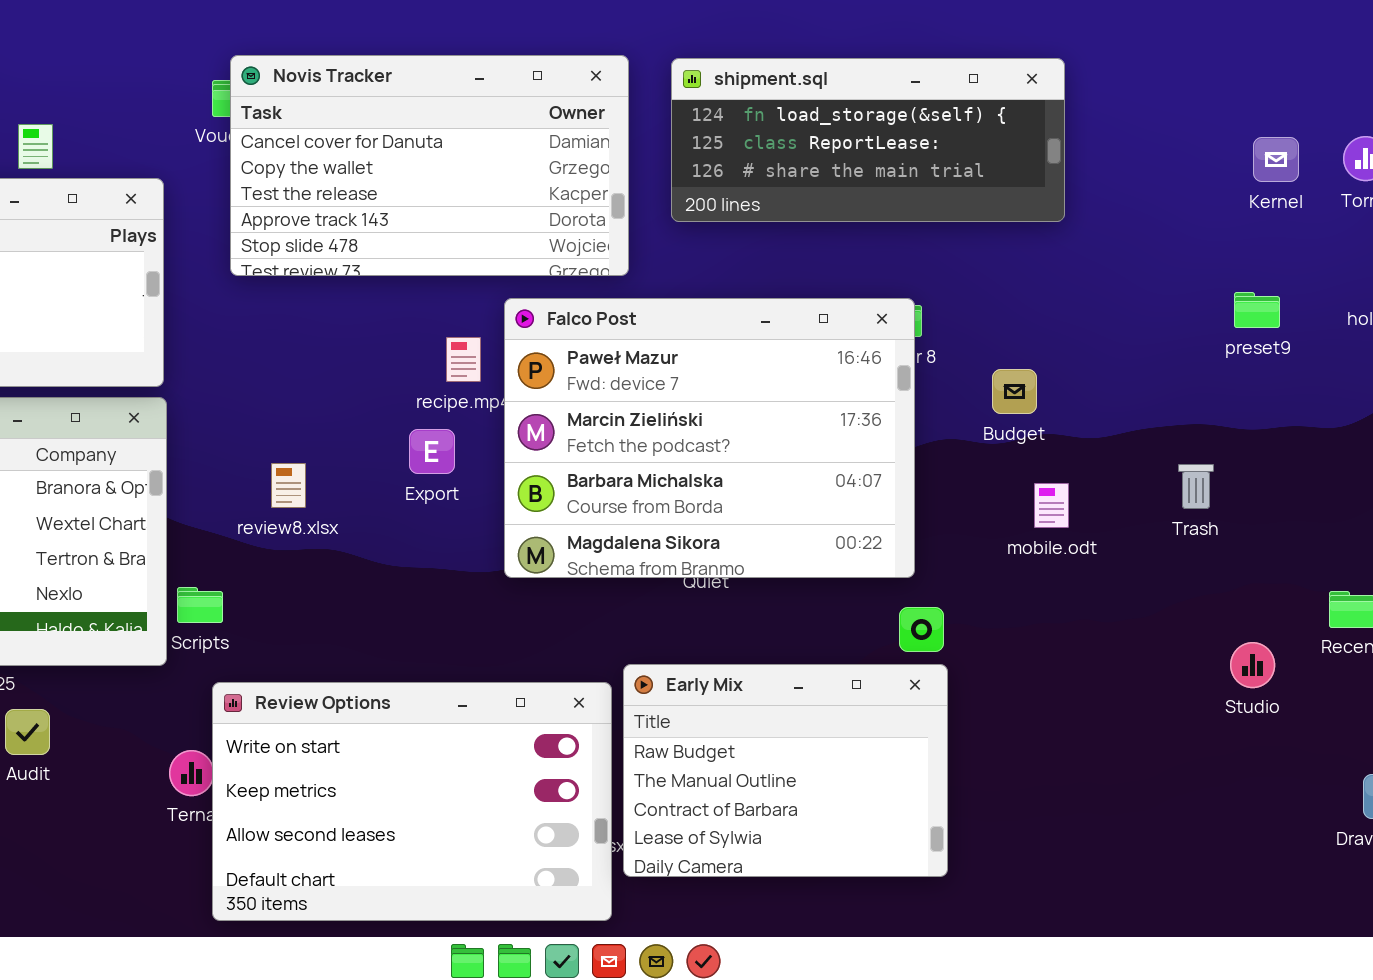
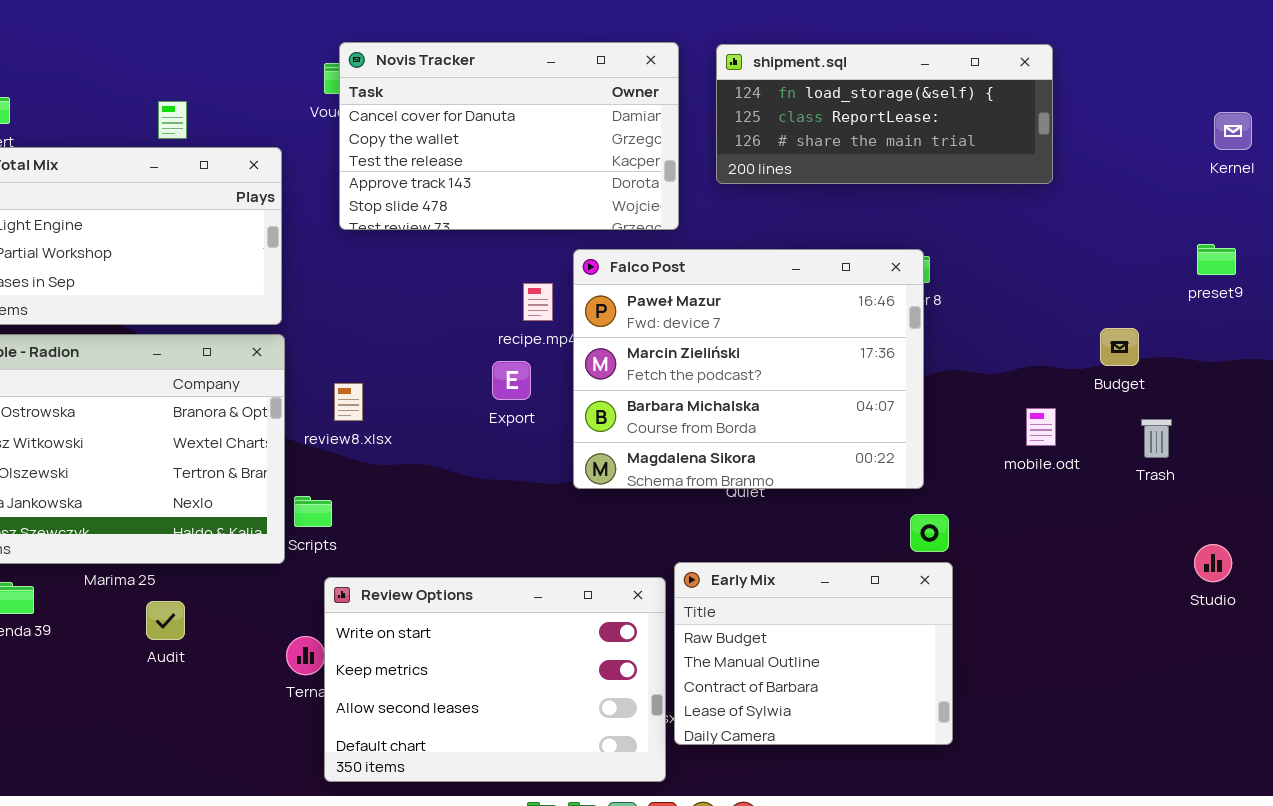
Budget: [992,369,1037,414] -> [1100,328,1139,366], moved
review8.xlsx: [271,463,306,508] -> [334,383,363,421], moved
Trash: [1178,464,1214,509] -> [1141,419,1172,458], moved

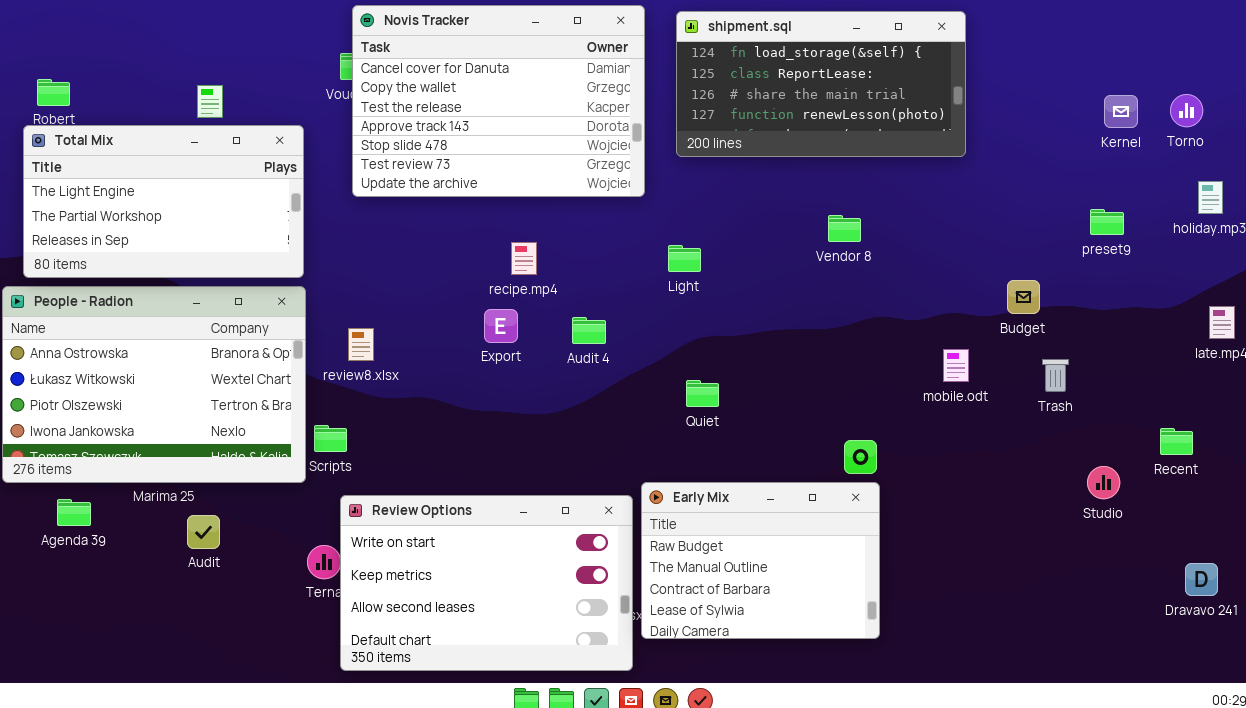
Novis Tracker: [339,42,679,230] -> [352,5,645,197], resized
shipment.sql: [716,44,1053,184] -> [676,11,966,157], resized
Falco Post: [573,249,924,489] -> none, closed

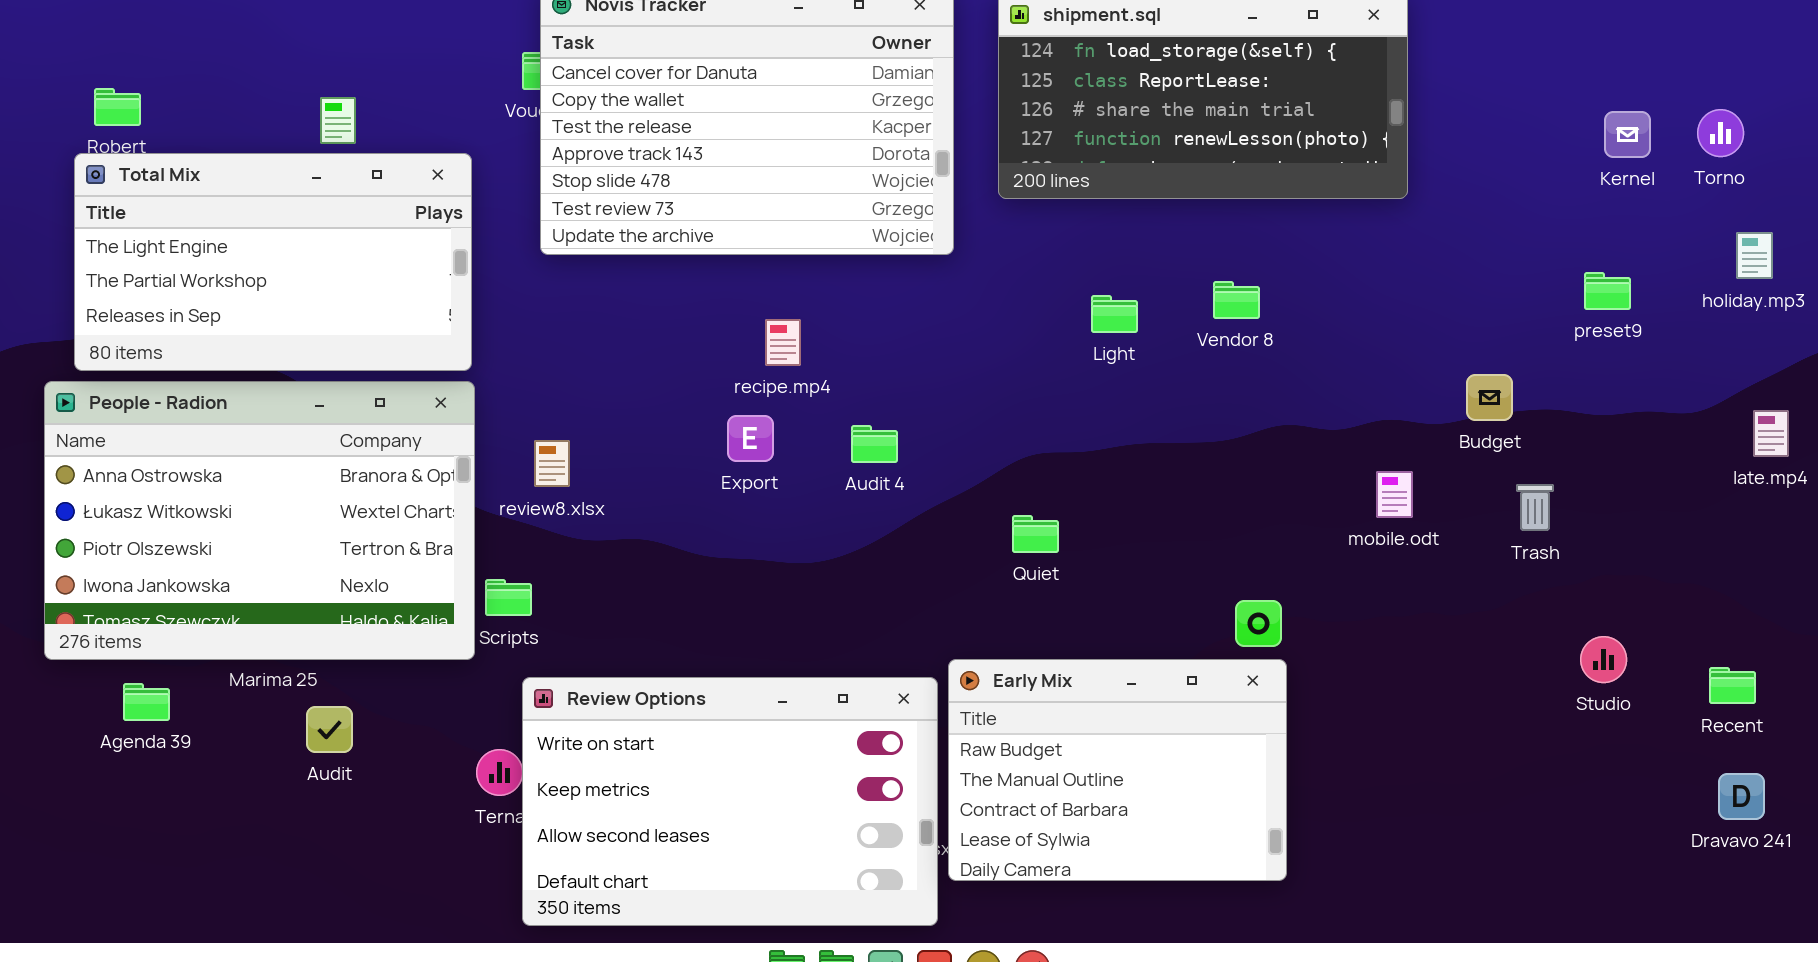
Light: [668,245,701,272] -> [1091,295,1138,333], moved
Recent: [1160,428,1193,455] -> [1709,667,1756,704], moved

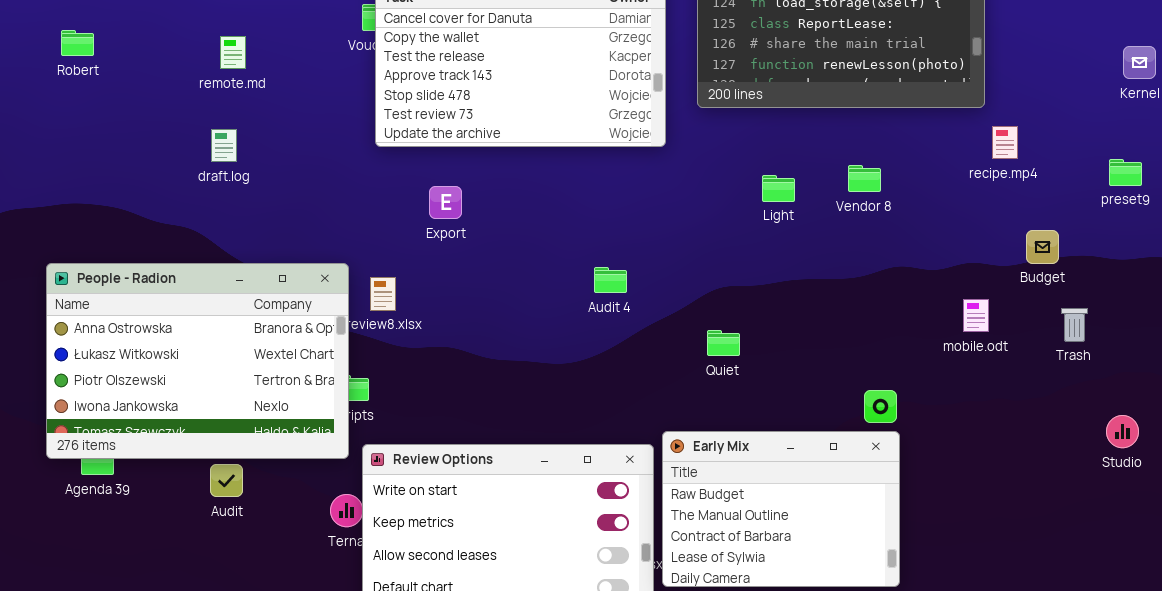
Total Mix: [74,153,472,371] -> none, closed
recipe.mp4: [765,319,801,366] -> [992,126,1018,159], moved
People - Radion: [44,381,475,660] -> [46,263,349,459], moved
Export: [727,415,774,462] -> [429,186,462,219], moved

